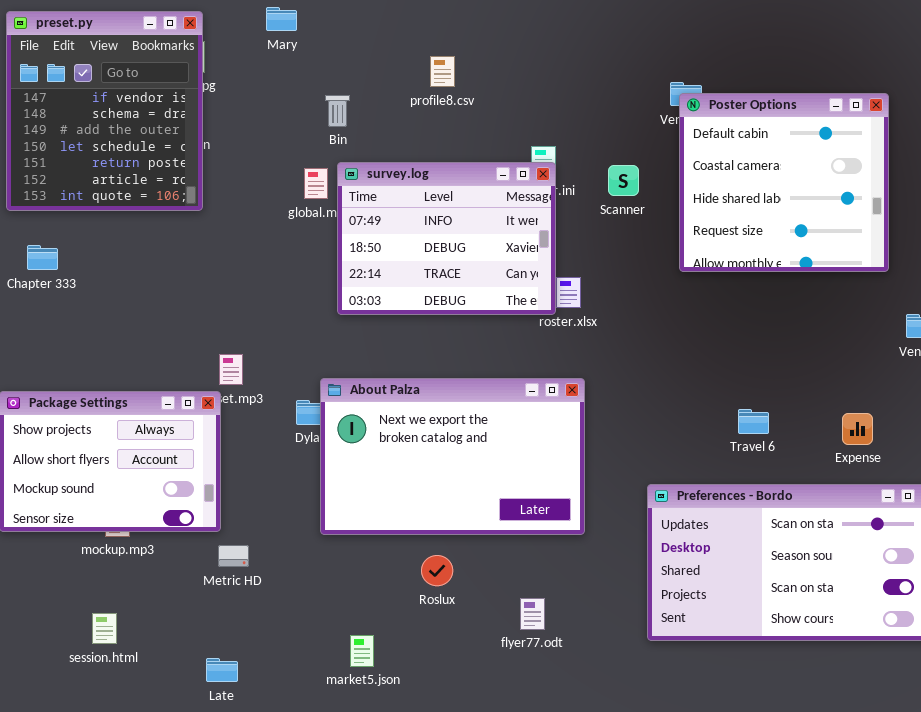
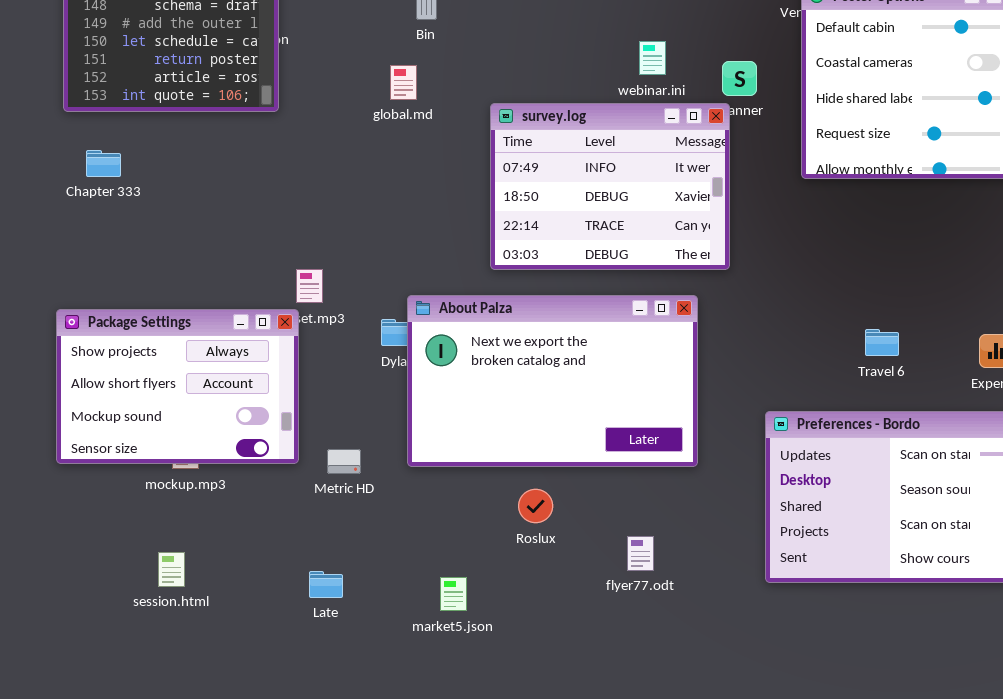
survey.log: [337,162,556,315] -> [490,103,730,270], moved
Metric HD: [218,545,249,567] -> [327,449,361,474], moved
Late: [206,658,238,682] -> [309,571,343,598], moved

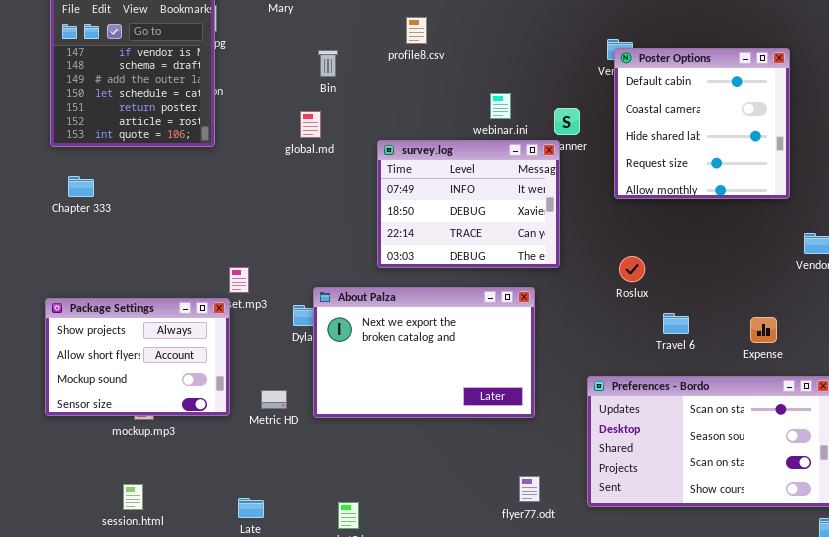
Metric HD: [327,449,361,474] -> [261,390,287,409], moved
Roslux: [518,489,553,523] -> [619,256,645,282], moved
flyer77.odt: [627,536,654,571] -> [519,476,540,502], moved

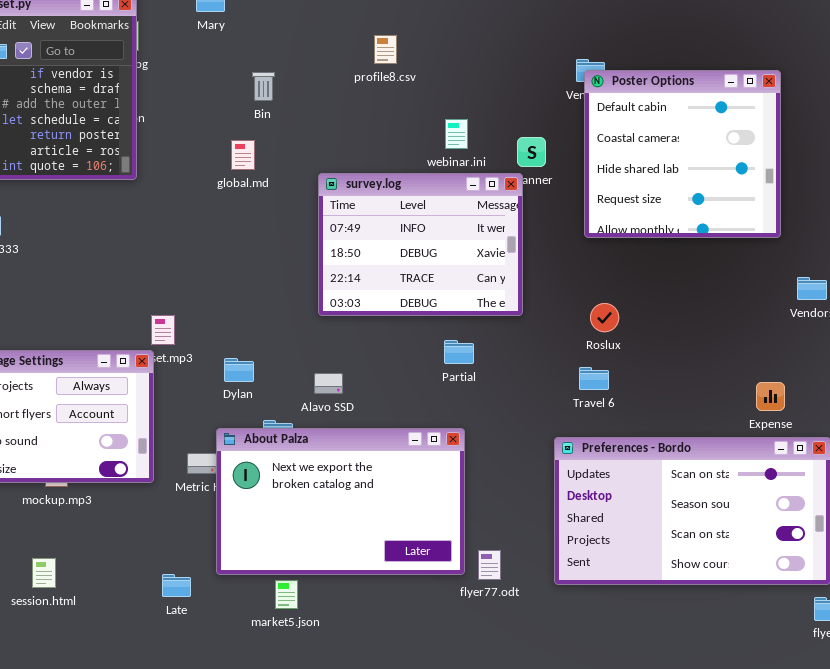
profile8.csv: [406,17,427,44] -> [374,35,397,64], moved
About Palza: [313,287,535,418] -> [216,428,465,575], moved
Travel 6: [663,313,689,334] -> [579,367,609,390], moved
Expense: [750,317,777,343] -> [756,382,785,411], moved

